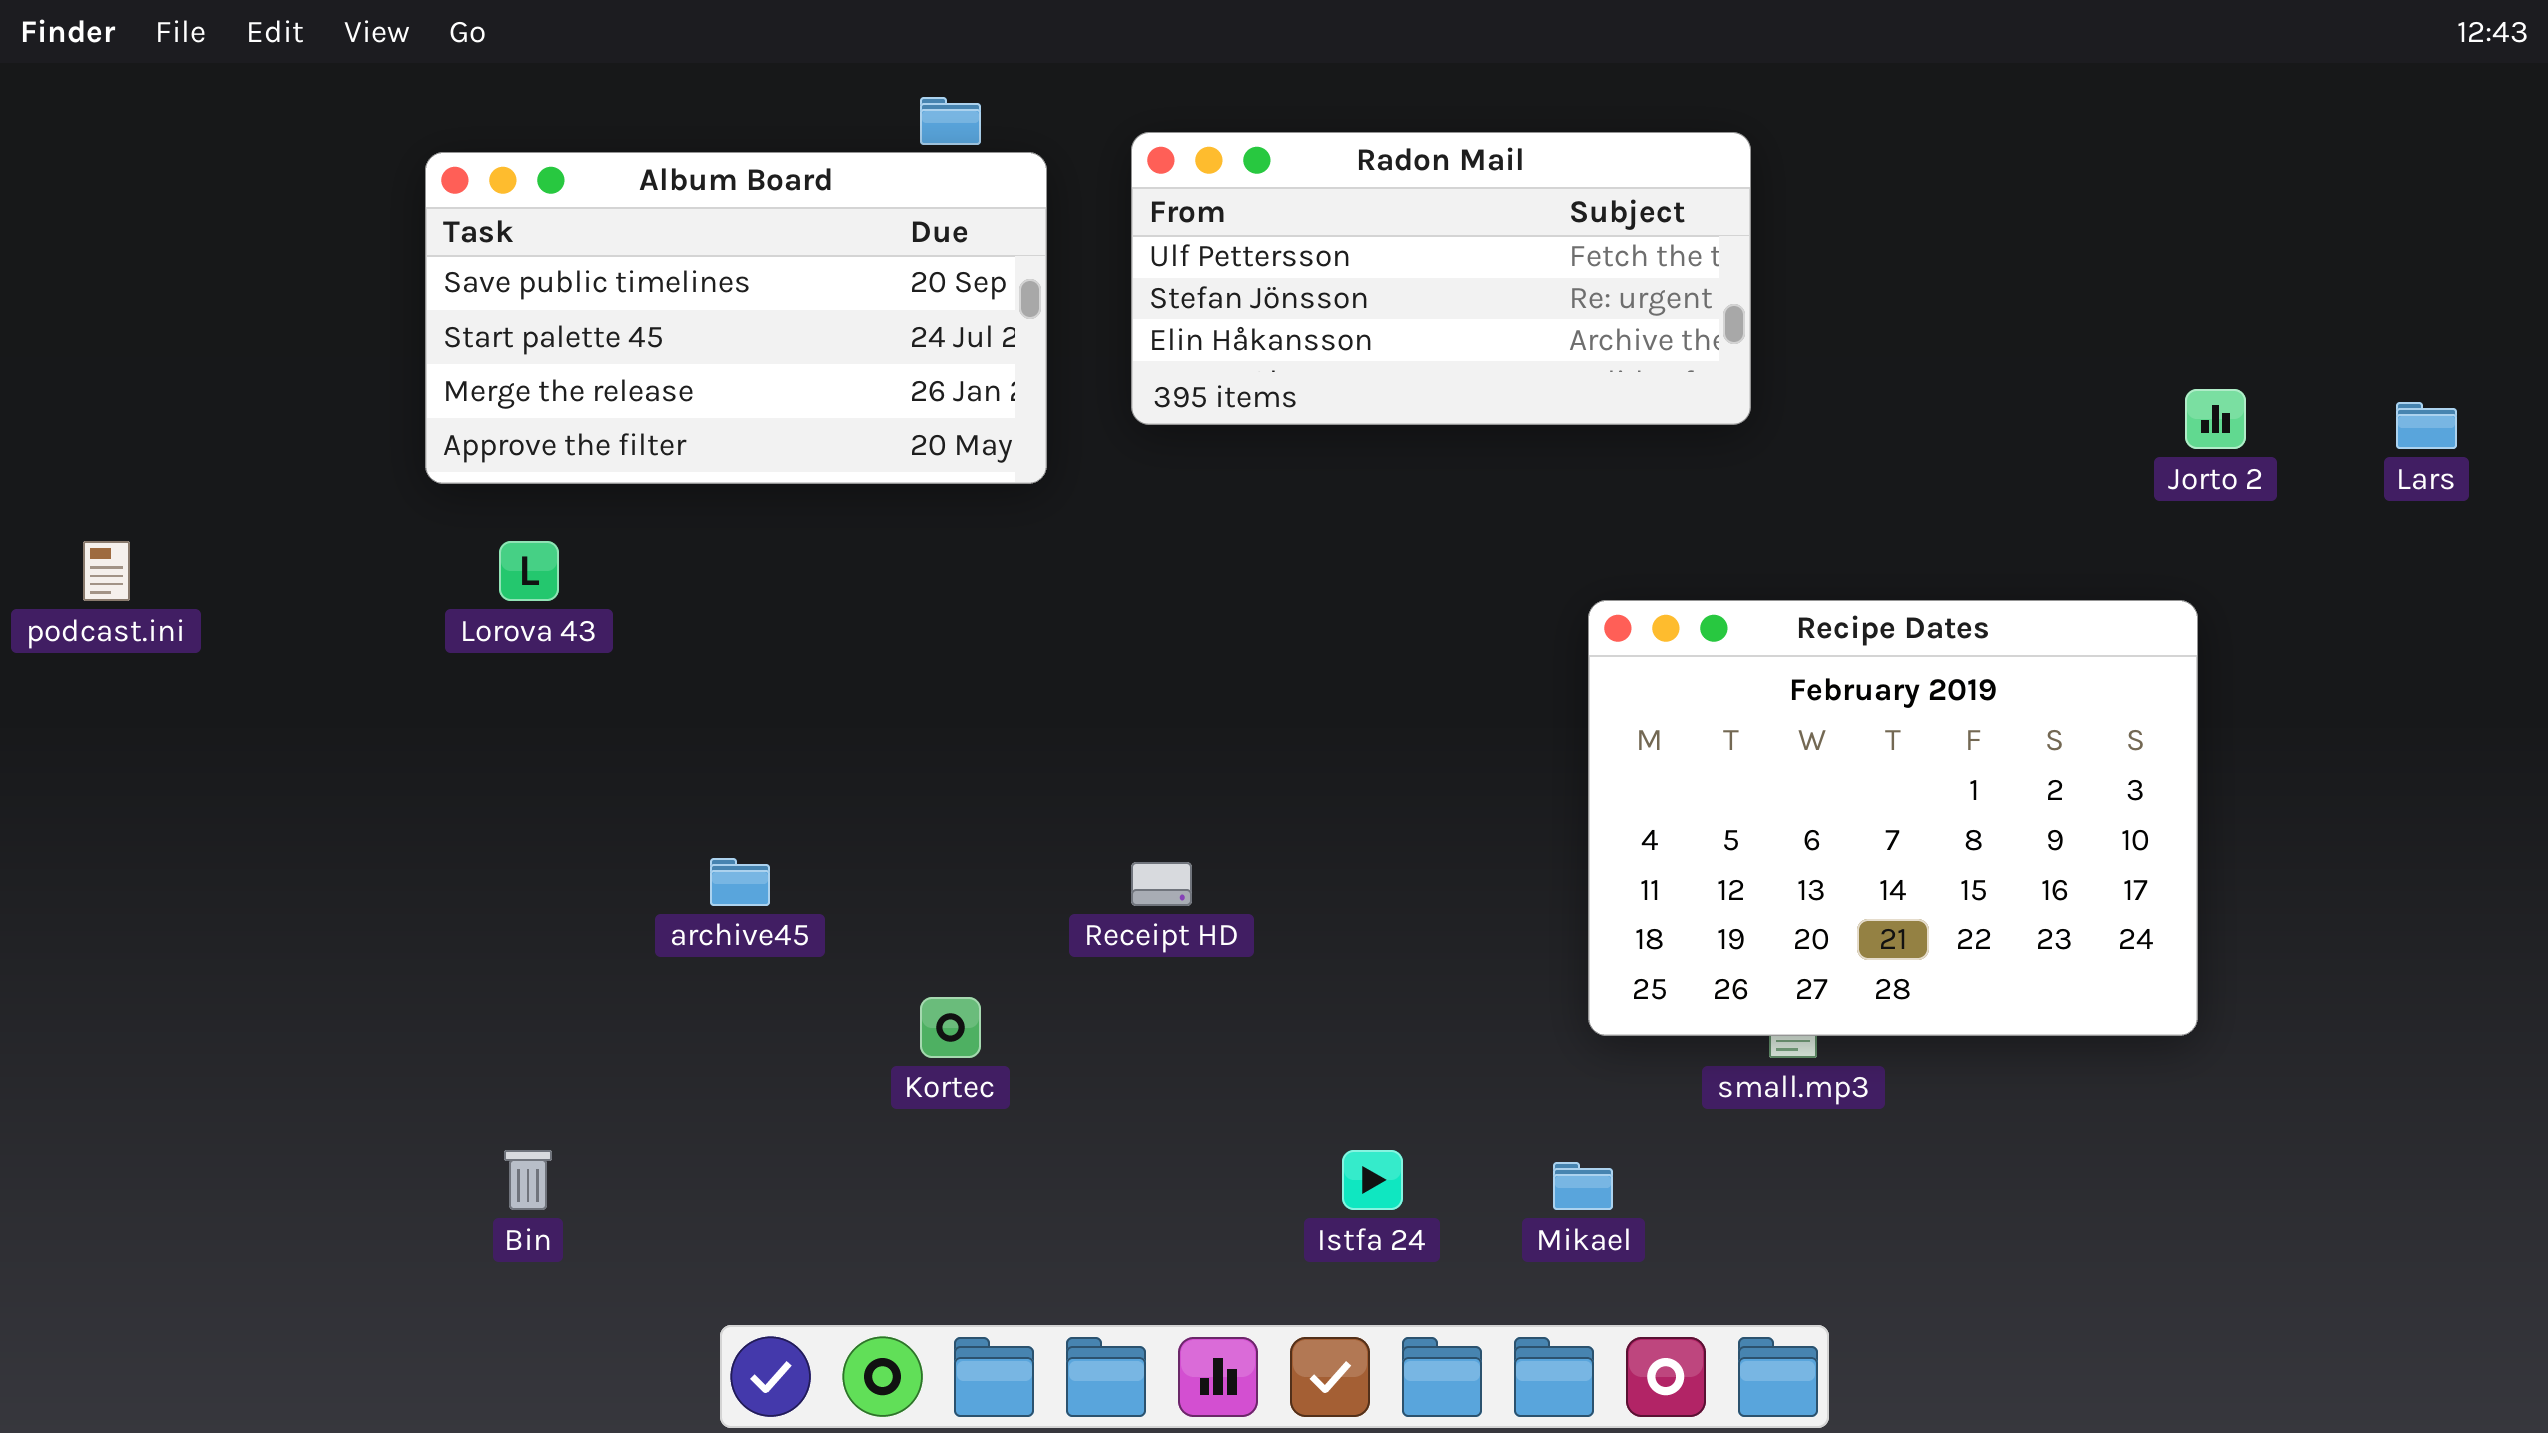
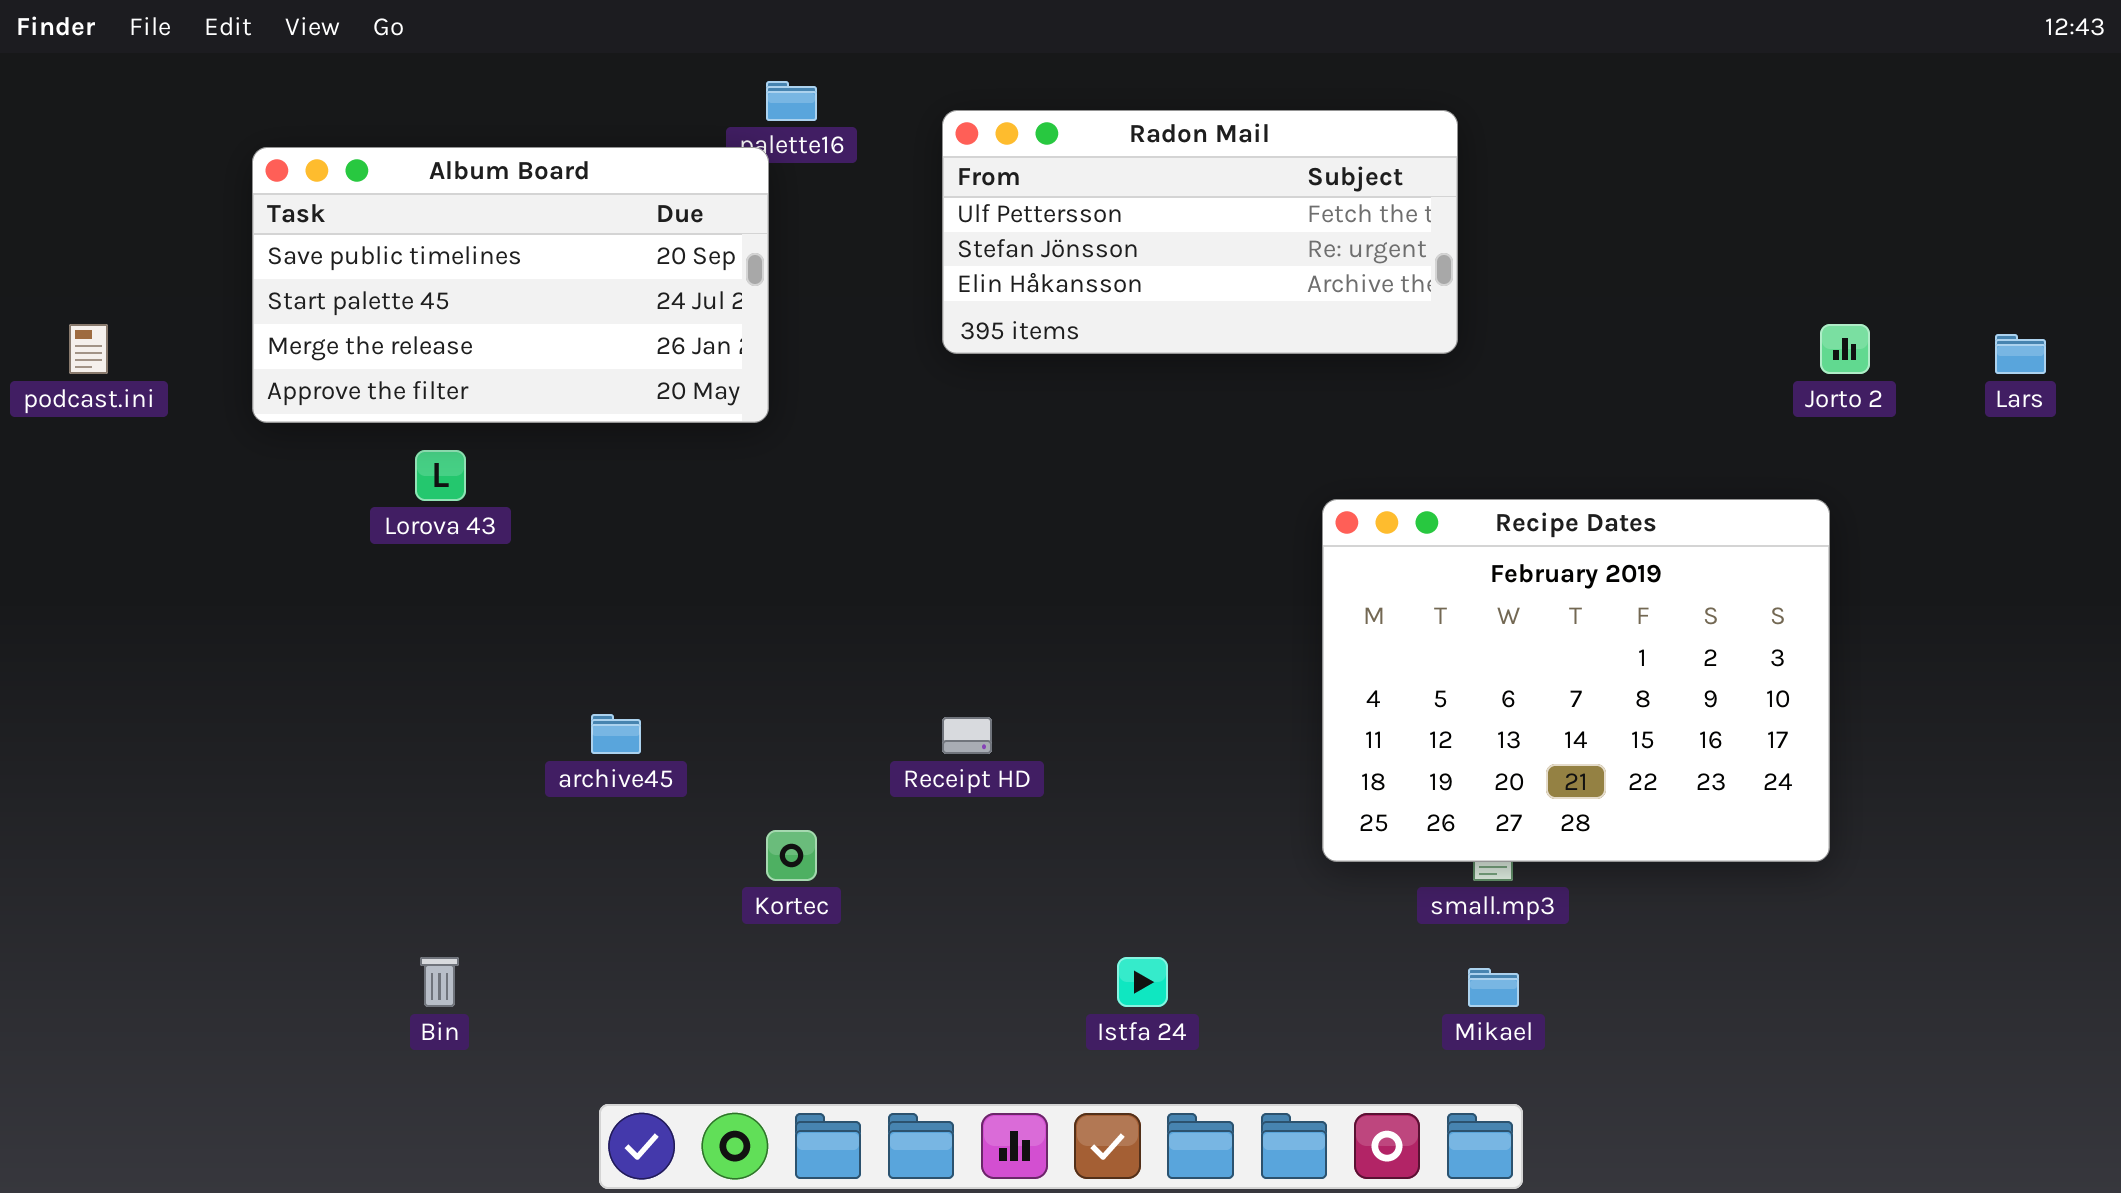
Album Board: [425,152,1047,484] -> [252,147,769,423], moved
podcast.ini: [83,541,130,601] -> [69,324,108,374], moved
Mikael: [1553,1162,1613,1210] -> [1468,968,1519,1007], moved

